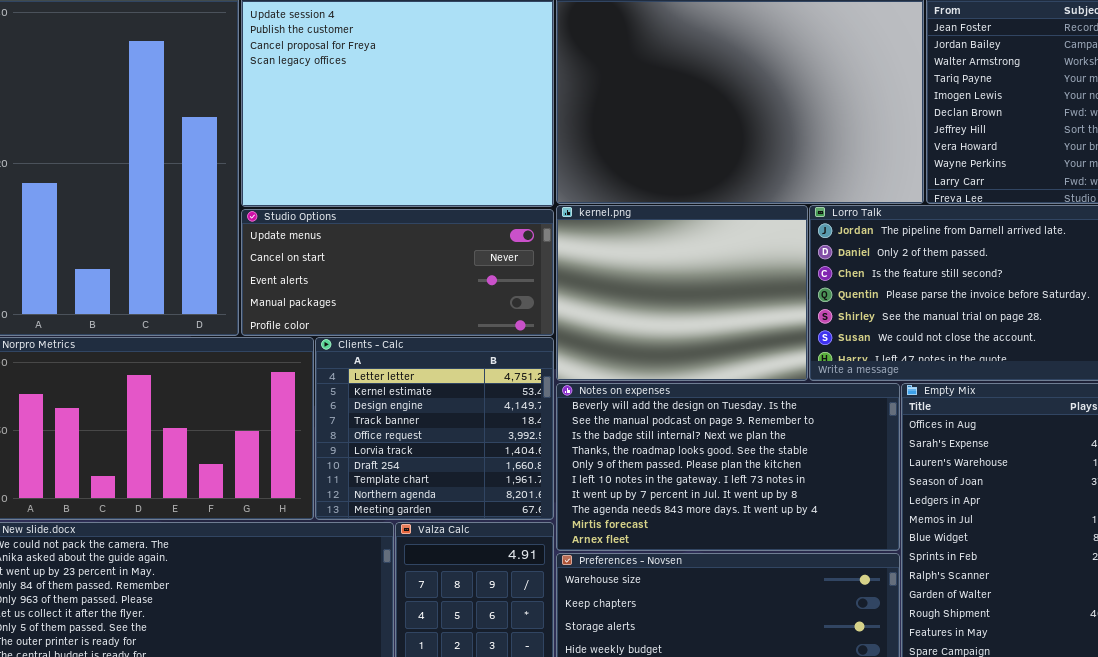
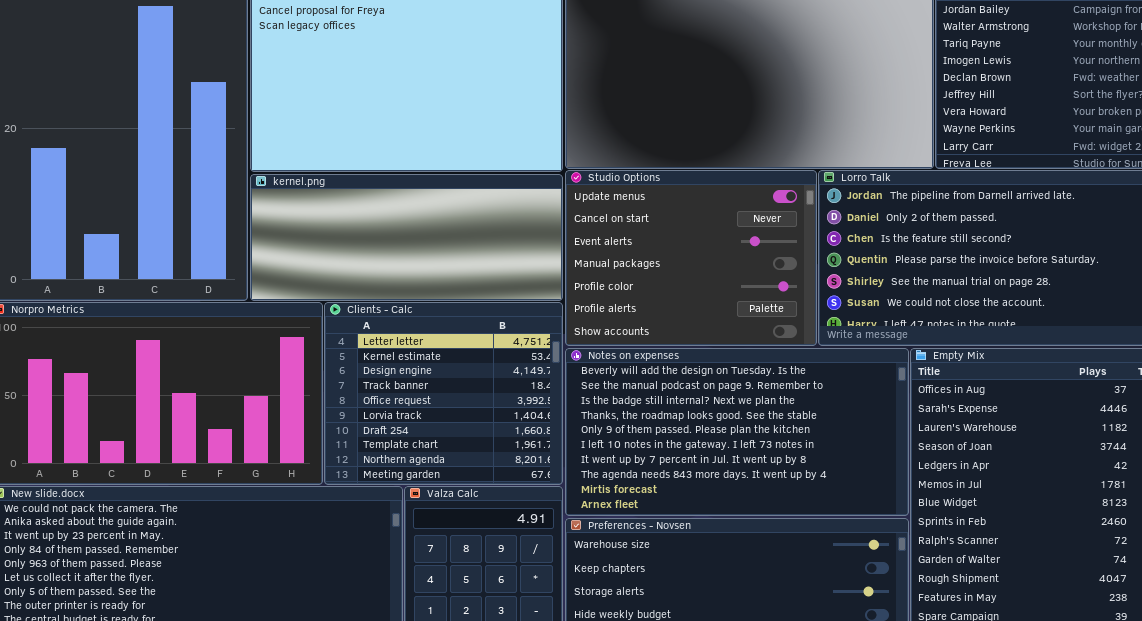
kernel.png: [556,205,808,381] -> [250,174,563,301], moved, resized
Studio Options: [241,209,554,336] -> [565,170,817,346], moved, resized

